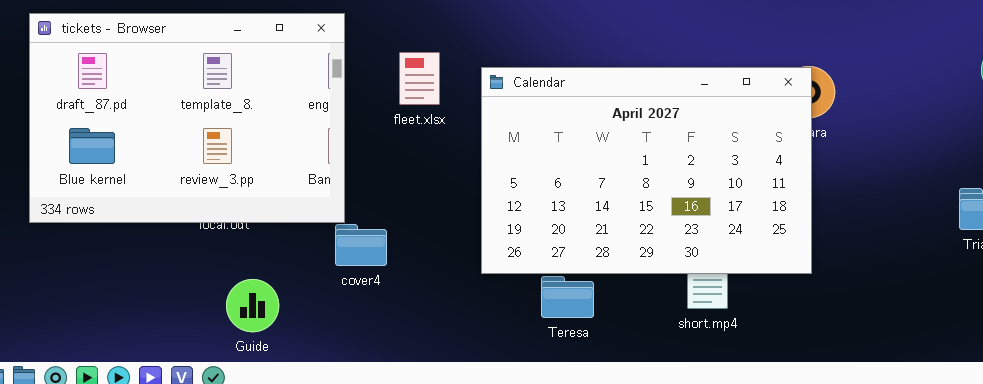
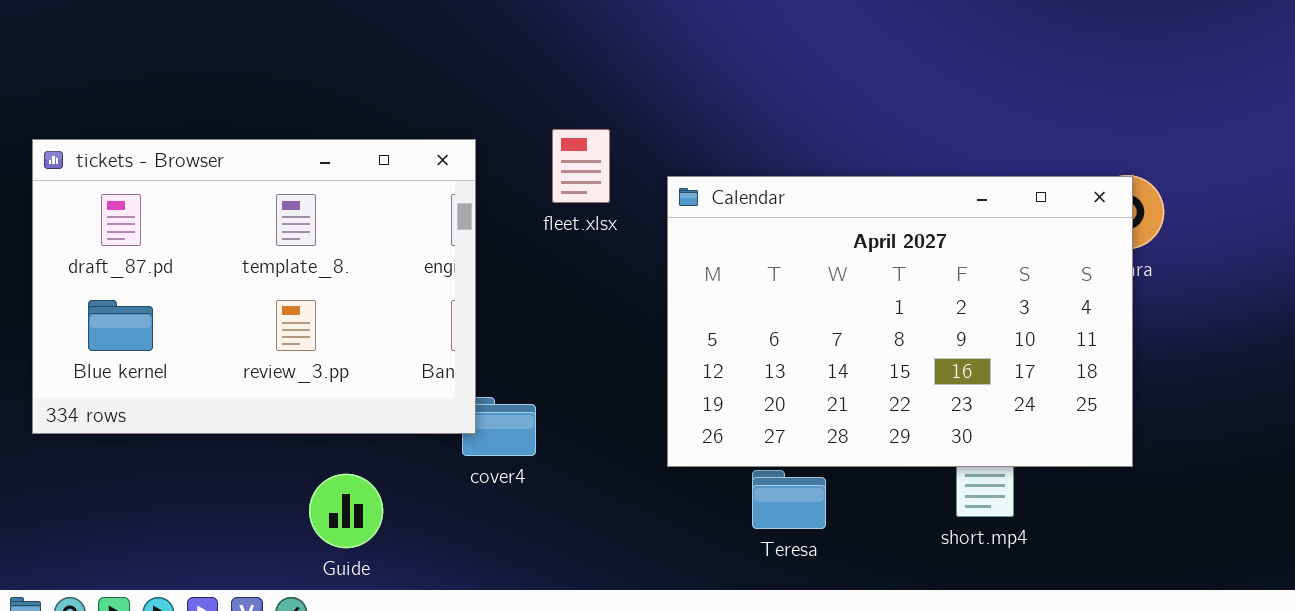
tickets - Browser: [29,13,345,223] -> [32,139,476,434], moved
fleet.xlsx: [399,52,440,105] -> [552,129,610,203], moved

